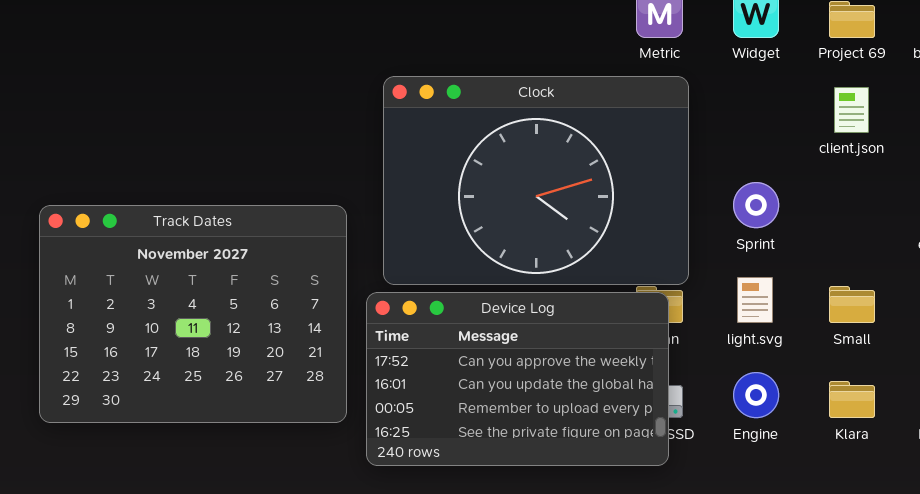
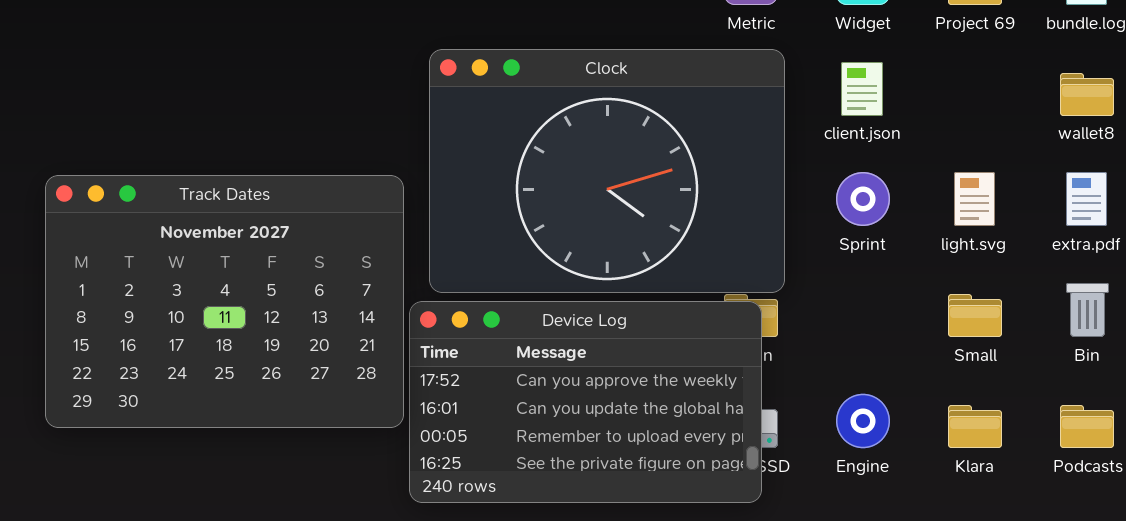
client.json: [834,87,869,133] -> [841,62,883,116], moved
Track Dates: [39,205,347,423] -> [45,175,404,428], moved
light.svg: [737,277,773,323] -> [954,172,995,226], moved

